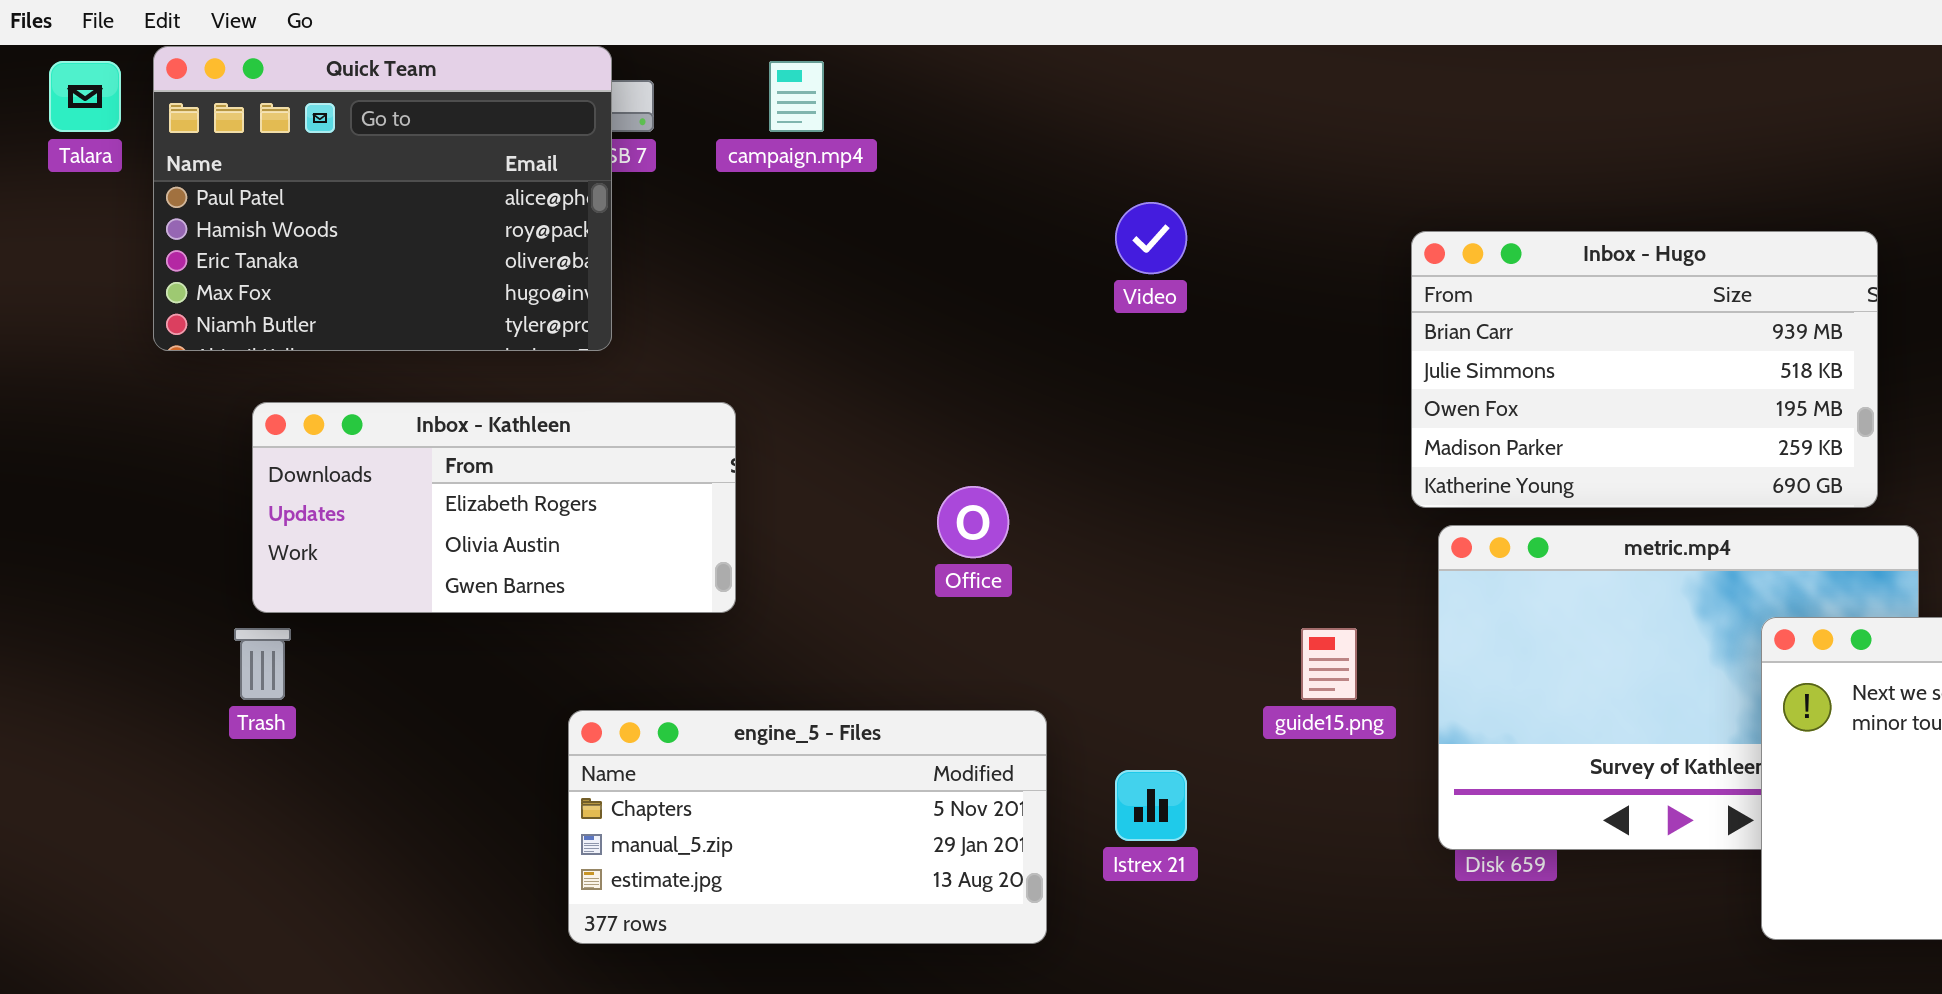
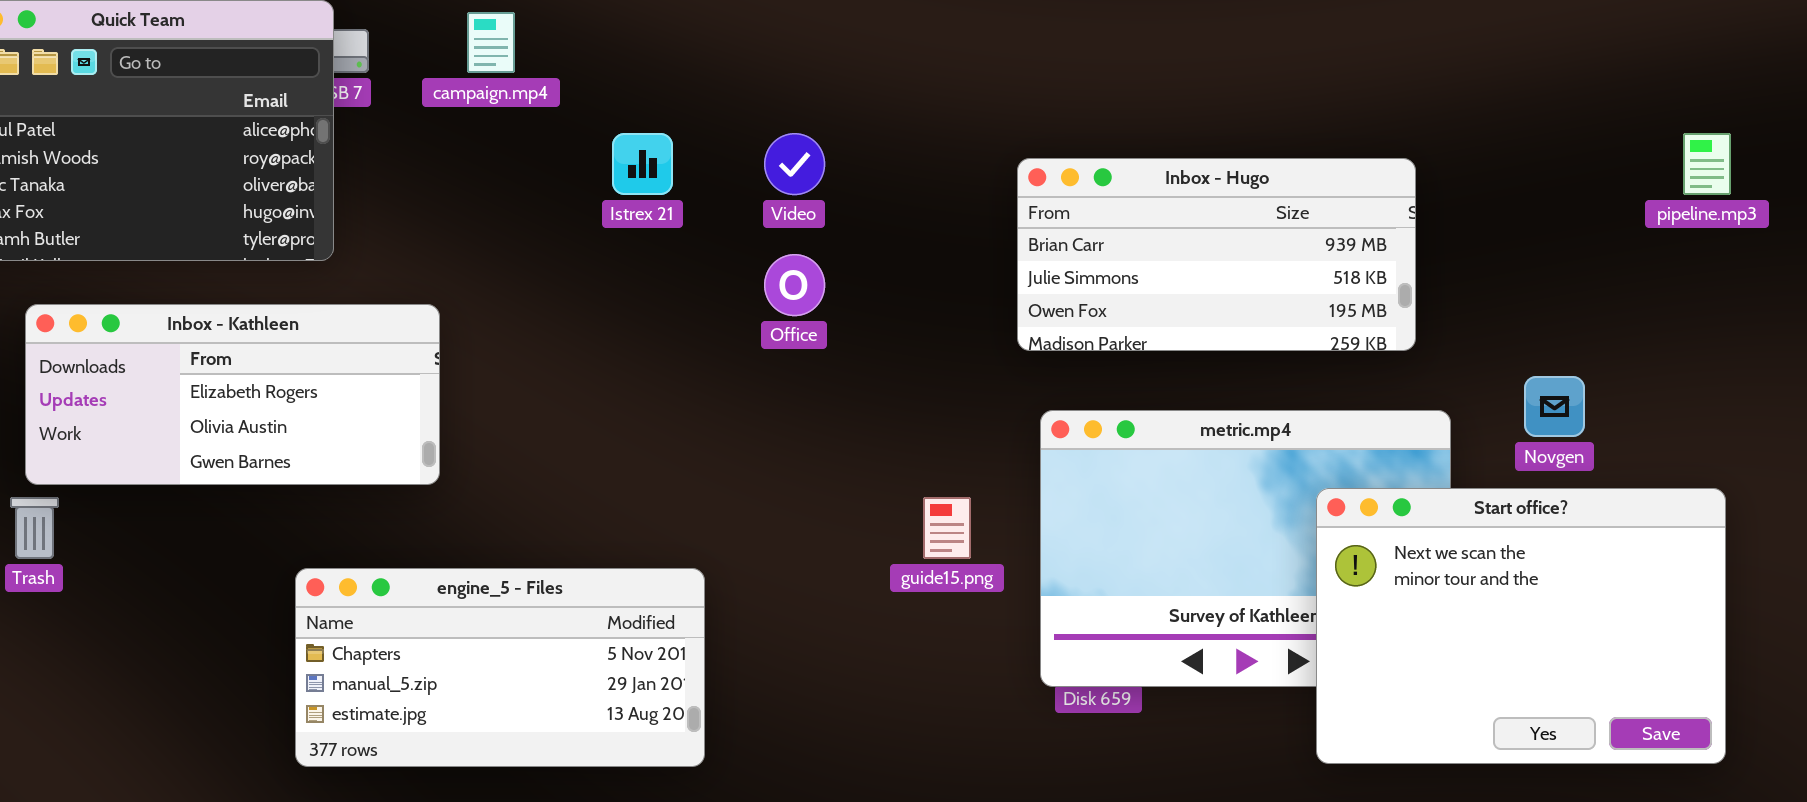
Inbox - Hugo: [1411,231,1878,508] -> [1017,158,1416,351], resized
Office: [937,486,1009,558] -> [764,254,825,316], moved
Istrex 21: [1115,770,1187,841] -> [612,133,673,195], moved

